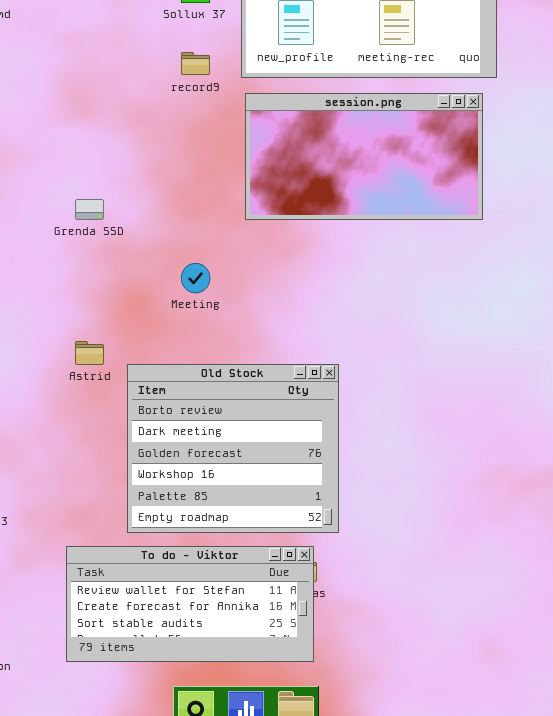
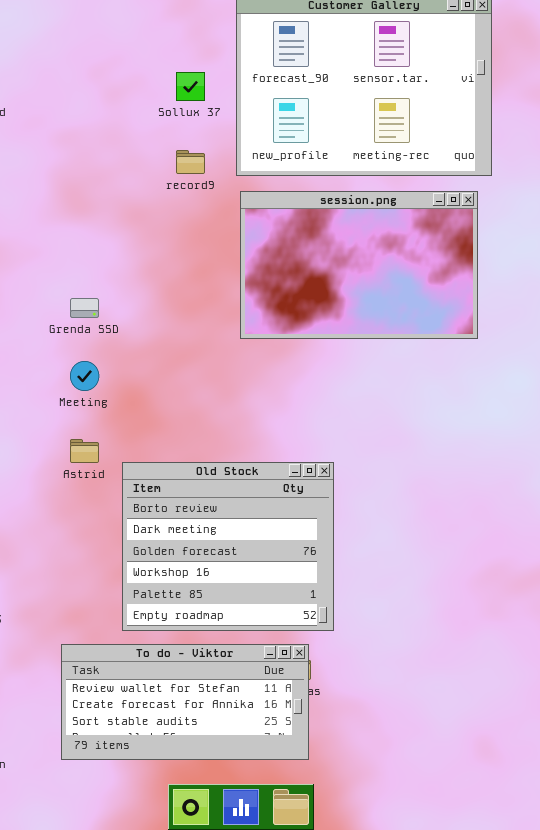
session.png: [245,93,483,220] -> [240,191,478,339], resized
Meeting: [181,263,210,293] -> [70,361,99,391], moved

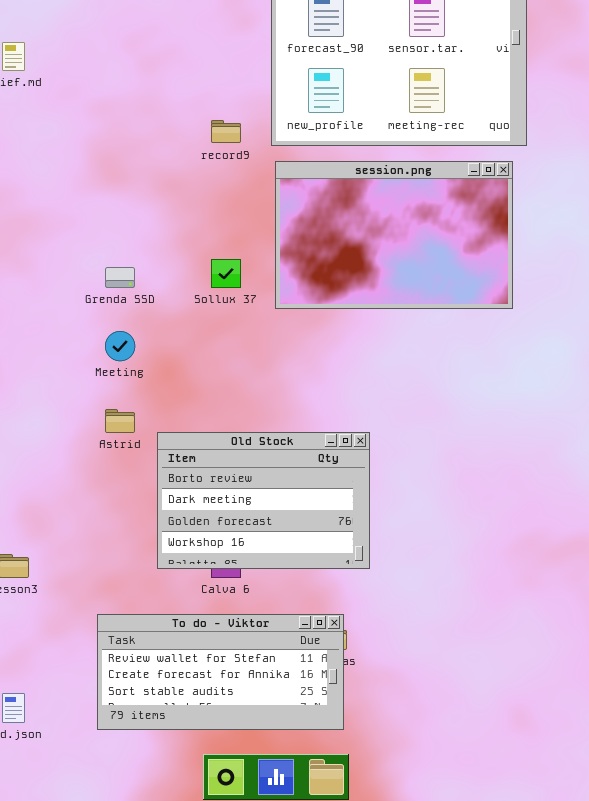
Sollux 37: [176,72,205,101] -> [211,259,241,288], moved
Old Stock: [122,462,334,631] -> [157,432,370,569], resized

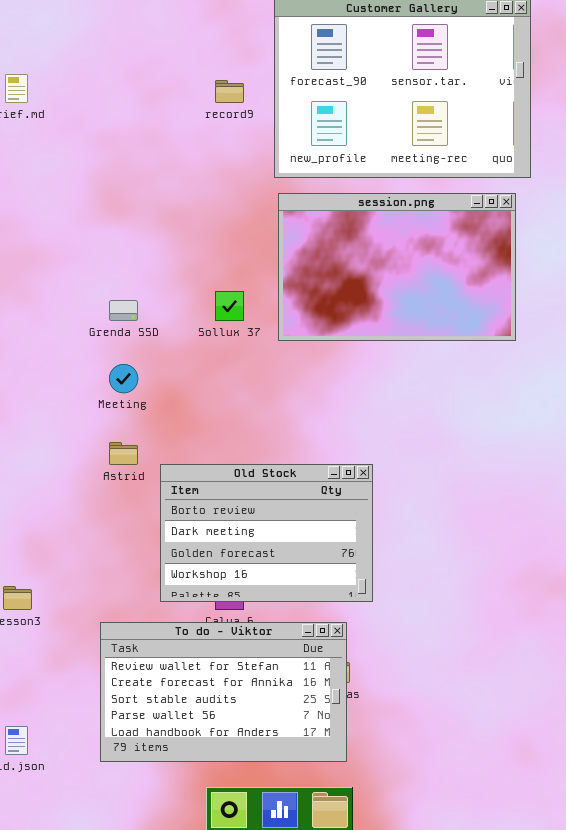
record9: [211,120,241,143] -> [215,80,244,103], moved
To do - Viktor: [97,614,344,730] -> [100,622,347,762], resized

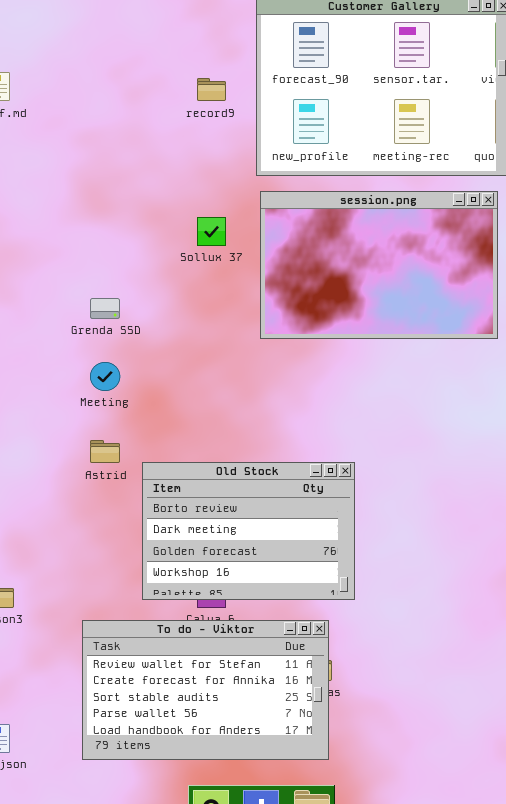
Sollux 37: [215,291,244,321] -> [197,217,226,246], moved

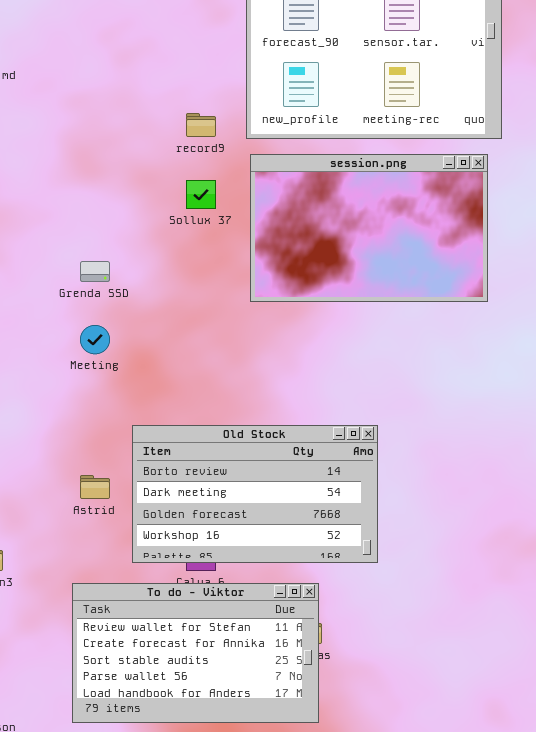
record9: [197,78,226,101] -> [186,113,216,137], moved
Astrid: [90,440,120,463] -> [80,475,110,499], moved
Old Stock: [142,462,355,600] -> [132,425,378,563], resized

